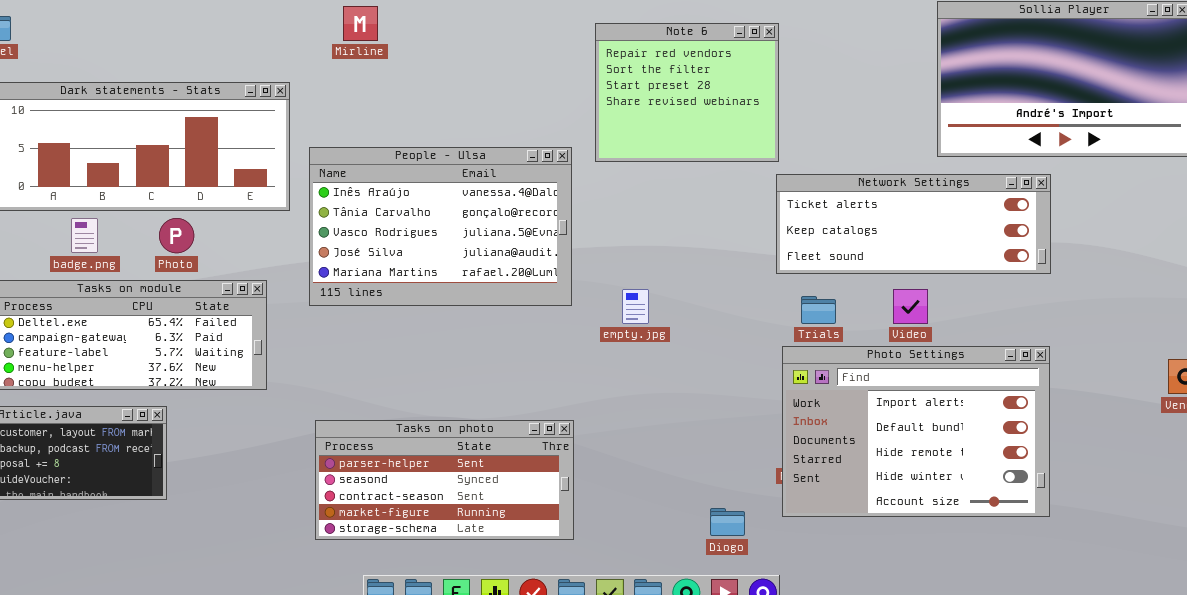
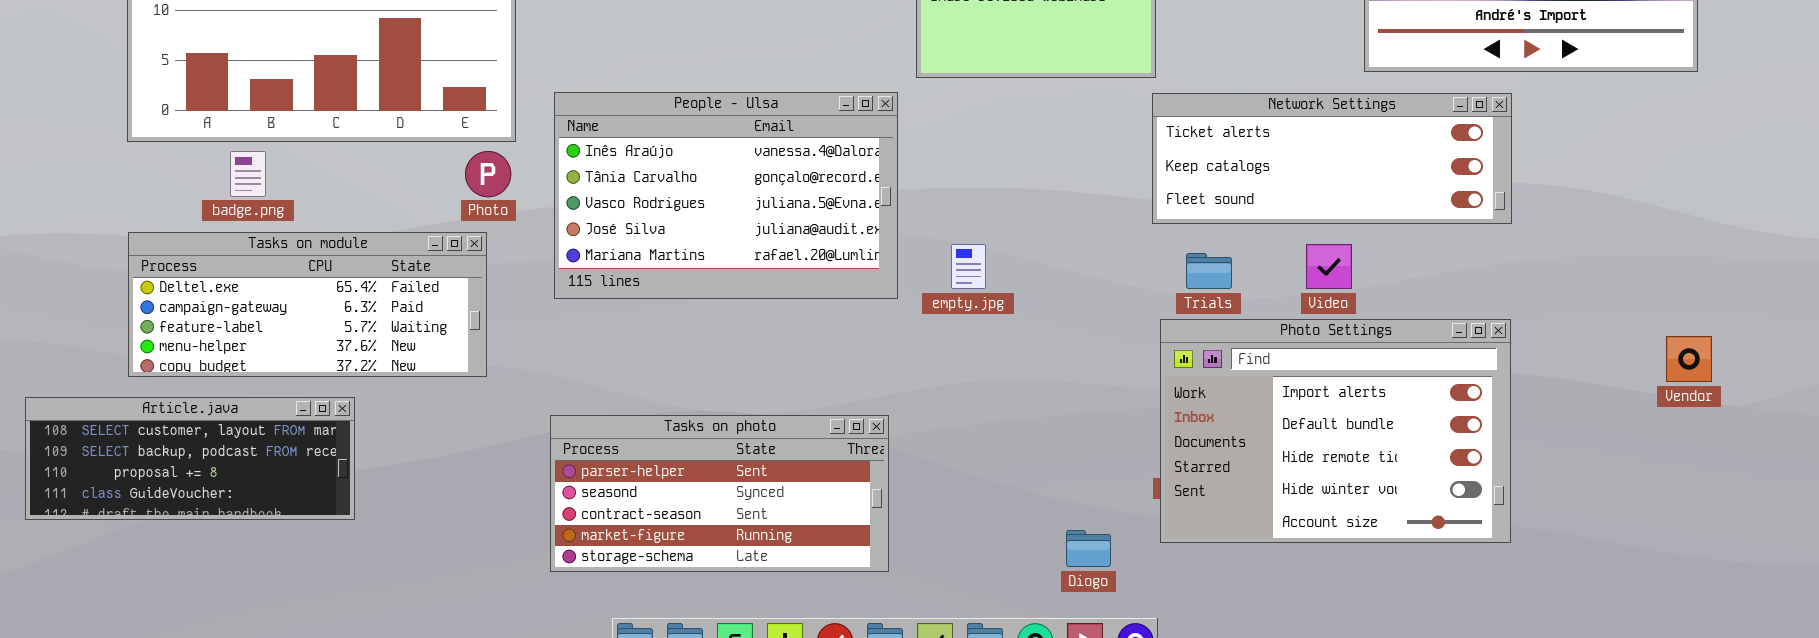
People - Ulsa: [309,147,572,306] -> [554,92,898,299], moved
Photo: [159,218,194,253] -> [465,151,511,197], moved

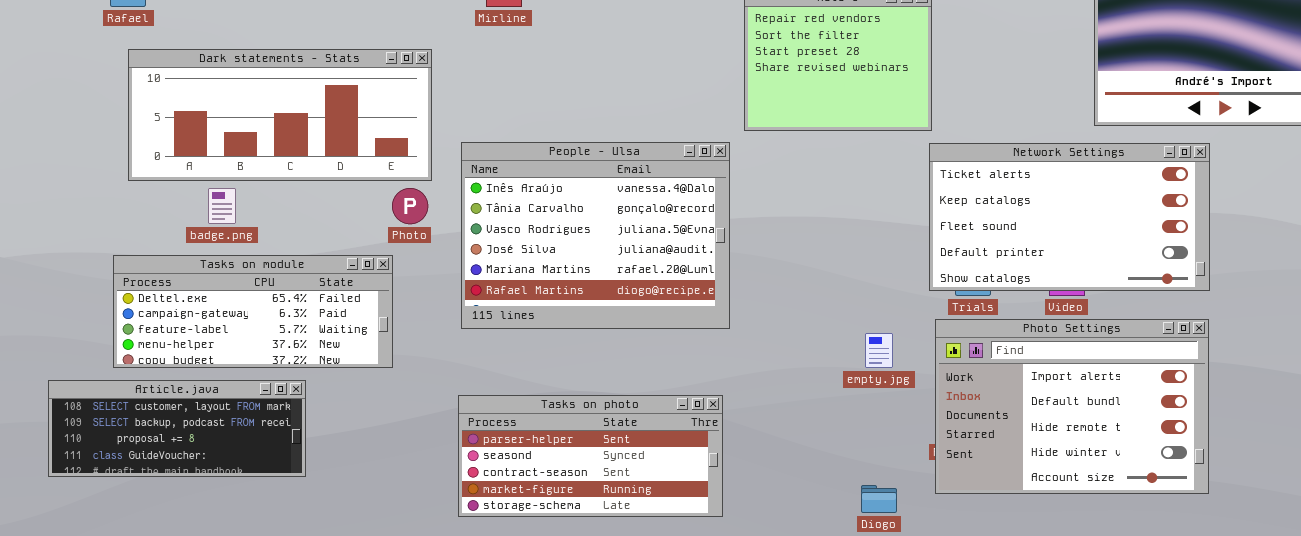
People - Ulsa: [554,92,898,299] -> [461,142,730,329], resized
Network Settings: [1152,93,1512,224] -> [929,143,1210,291], resized
Tasks on module: [128,232,487,377] -> [113,255,393,368], moved
empty.jpg: [951,244,986,289] -> [865,333,893,368], moved

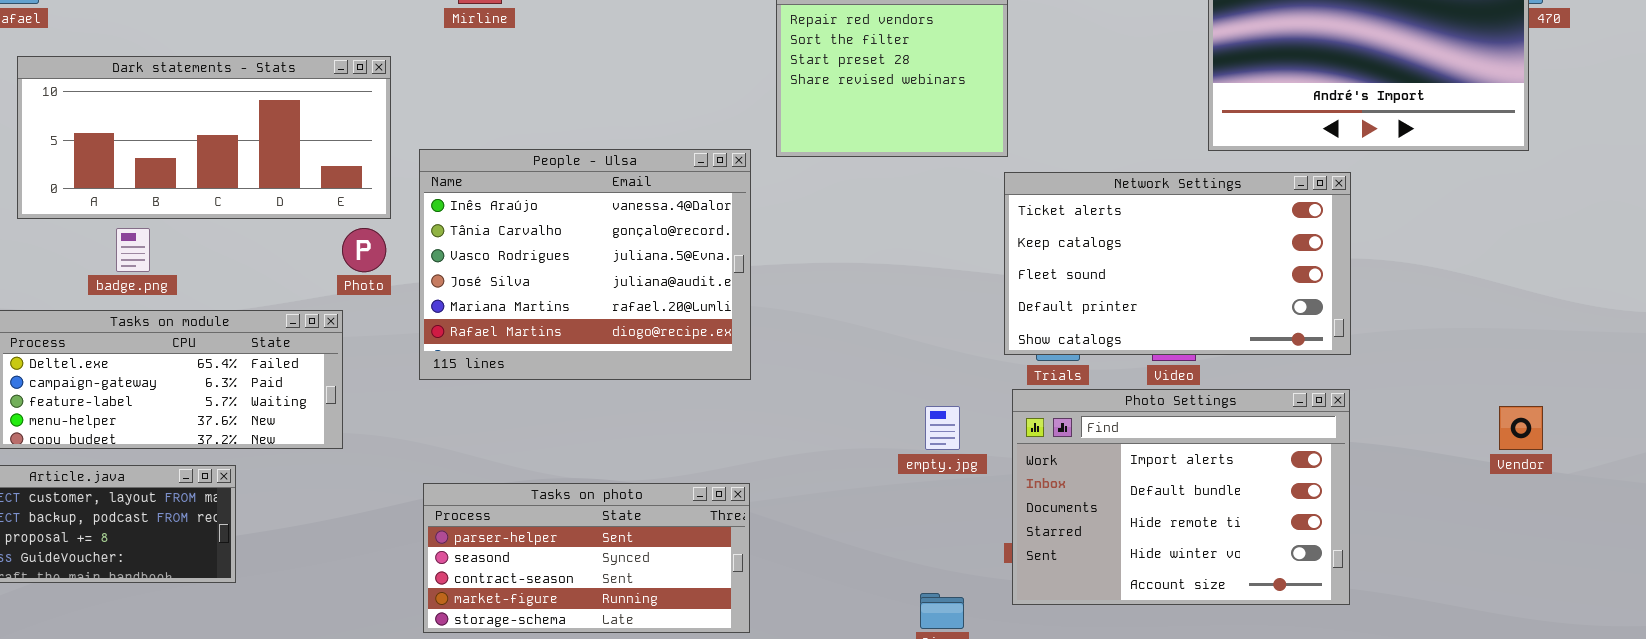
People - Ulsa: [461,142,730,329] -> [419,149,751,380], moved

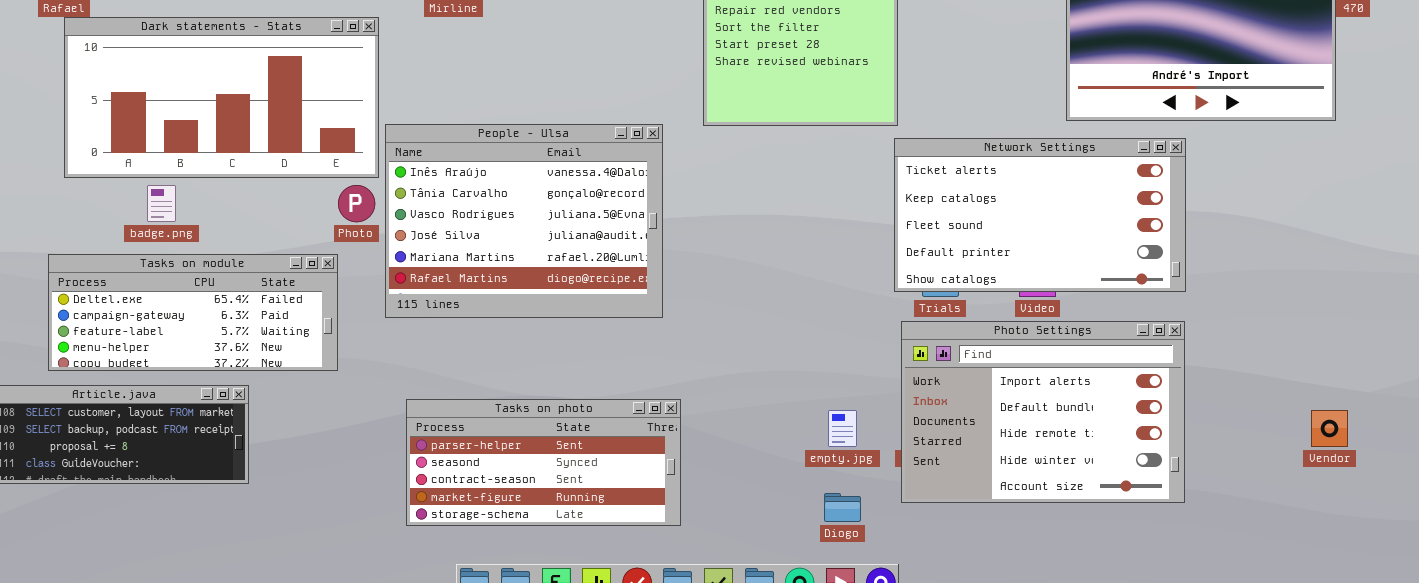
Dark statements - Stats: [17,56,391,219] -> [64,17,379,178], resized
People - Ulsa: [419,149,751,380] -> [385,124,663,318], moved
empty.jpg: [925,406,960,450] -> [828,410,857,447], moved
Vendor: [1499,406,1543,450] -> [1311,410,1348,447], moved

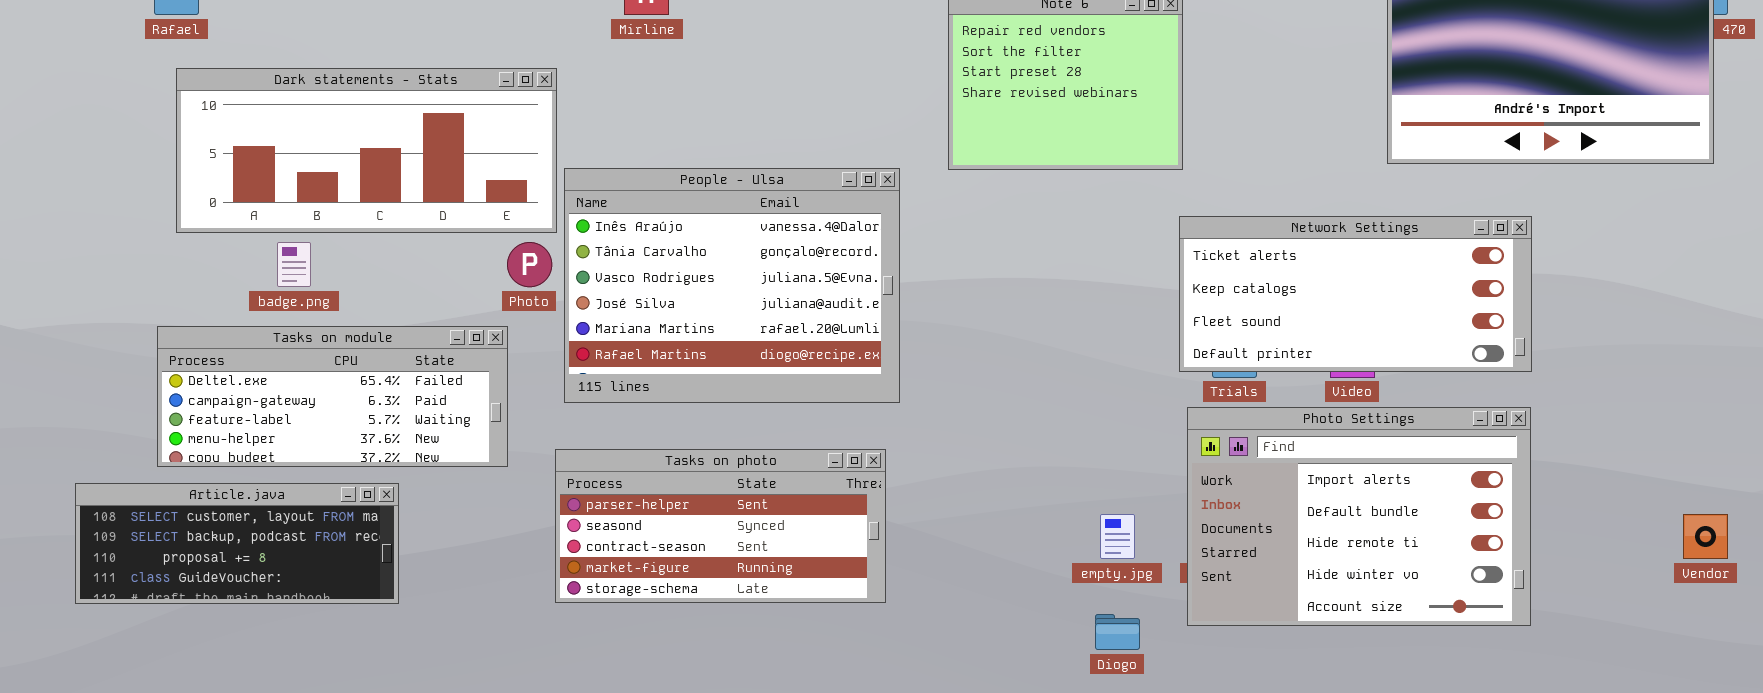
Dark statements - Stats: [64,17,379,178] -> [176,68,557,233], resized
Network Settings: [894,138,1186,292] -> [1179,216,1532,372], resized
Tasks on photo: [406,399,681,526] -> [555,449,886,603], moved

